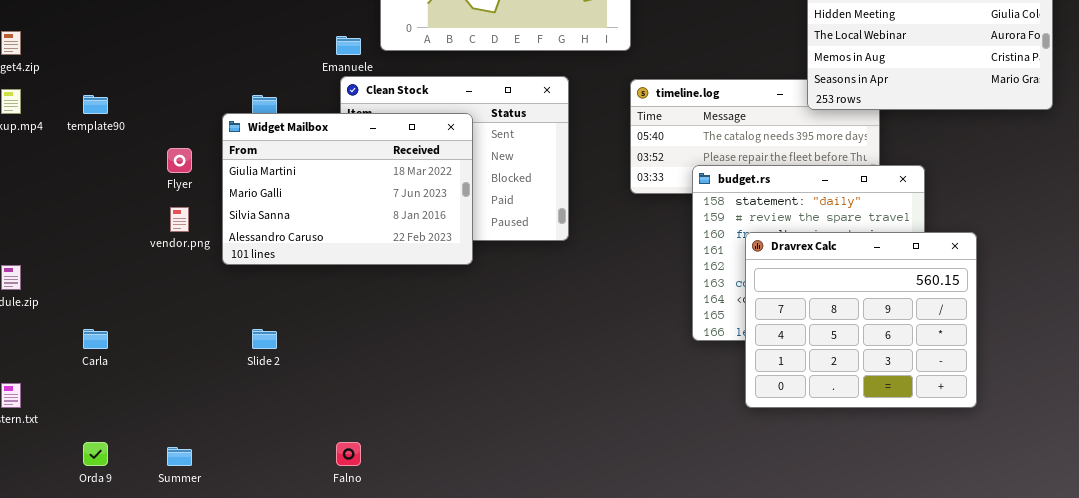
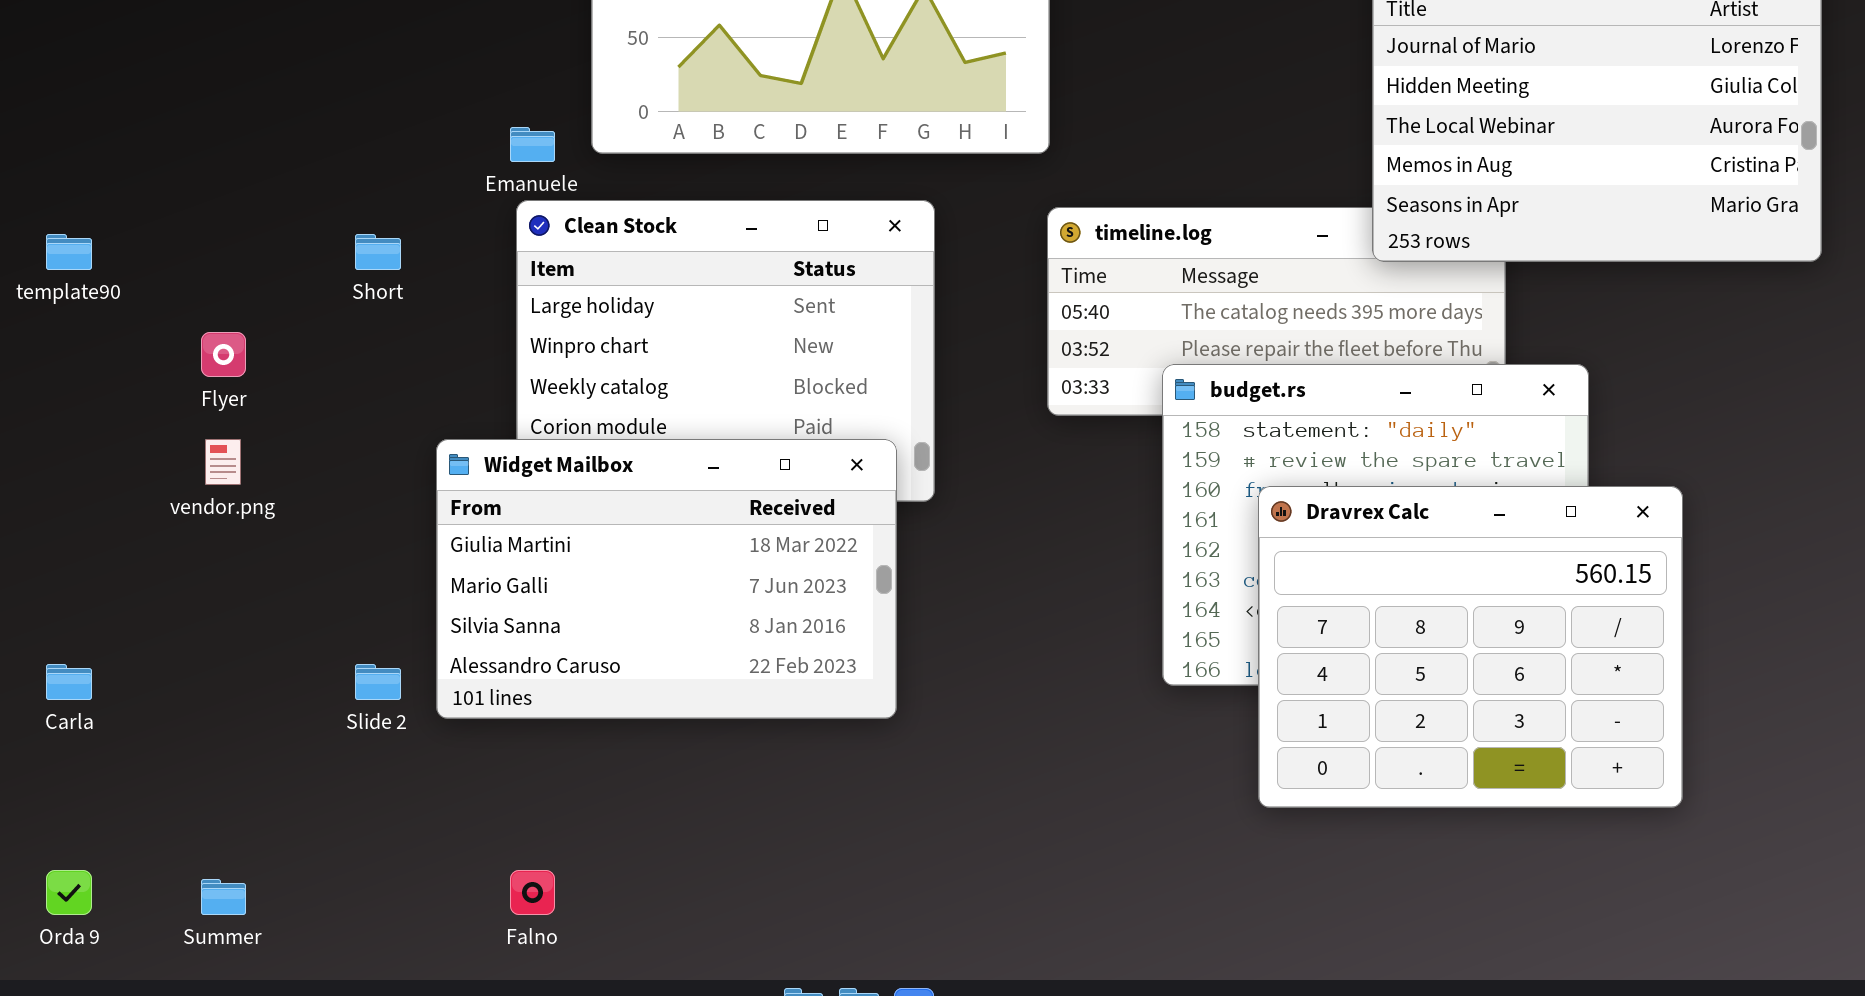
Widget Mailbox: [222,113,473,265] -> [436,439,897,719], moved

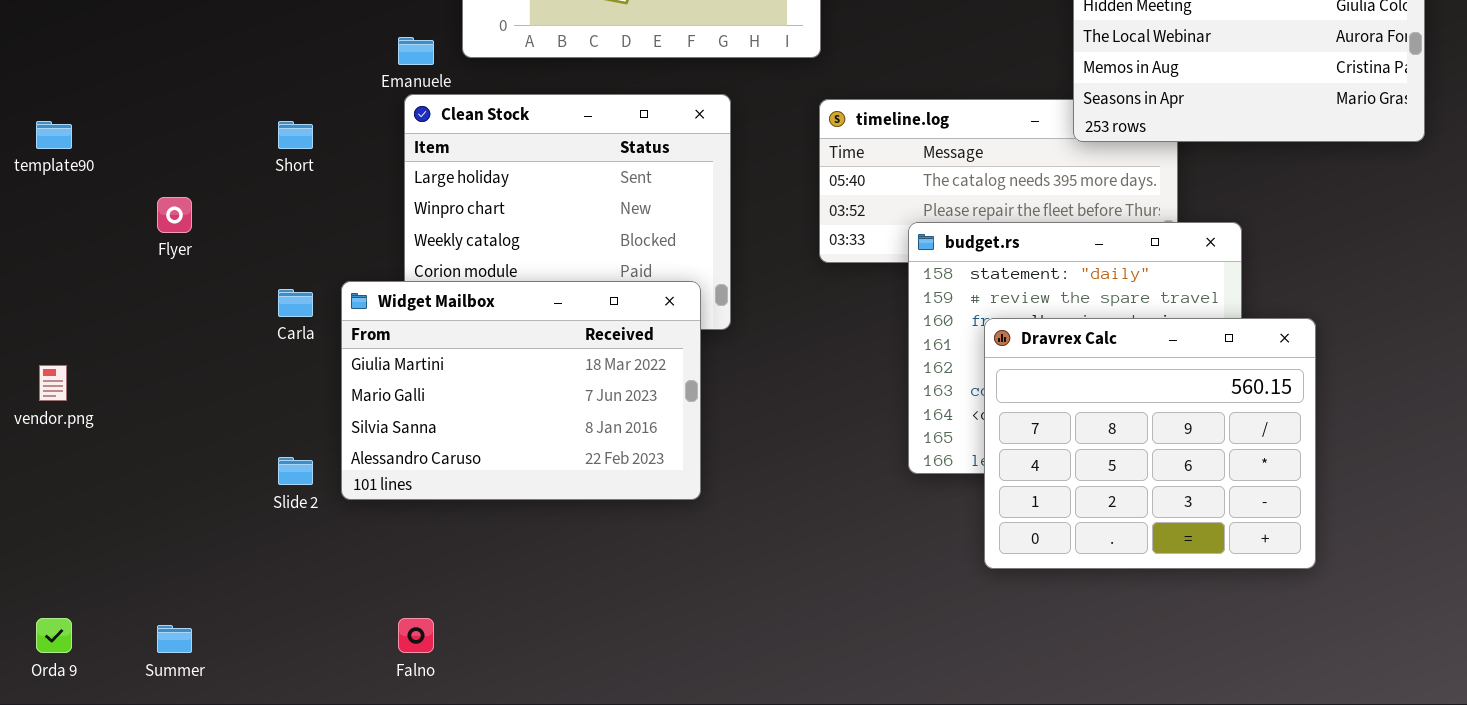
vendor.png: [205,439,241,485] -> [39,365,67,401], moved
Carla: [46,664,92,700] -> [278,289,313,317], moved

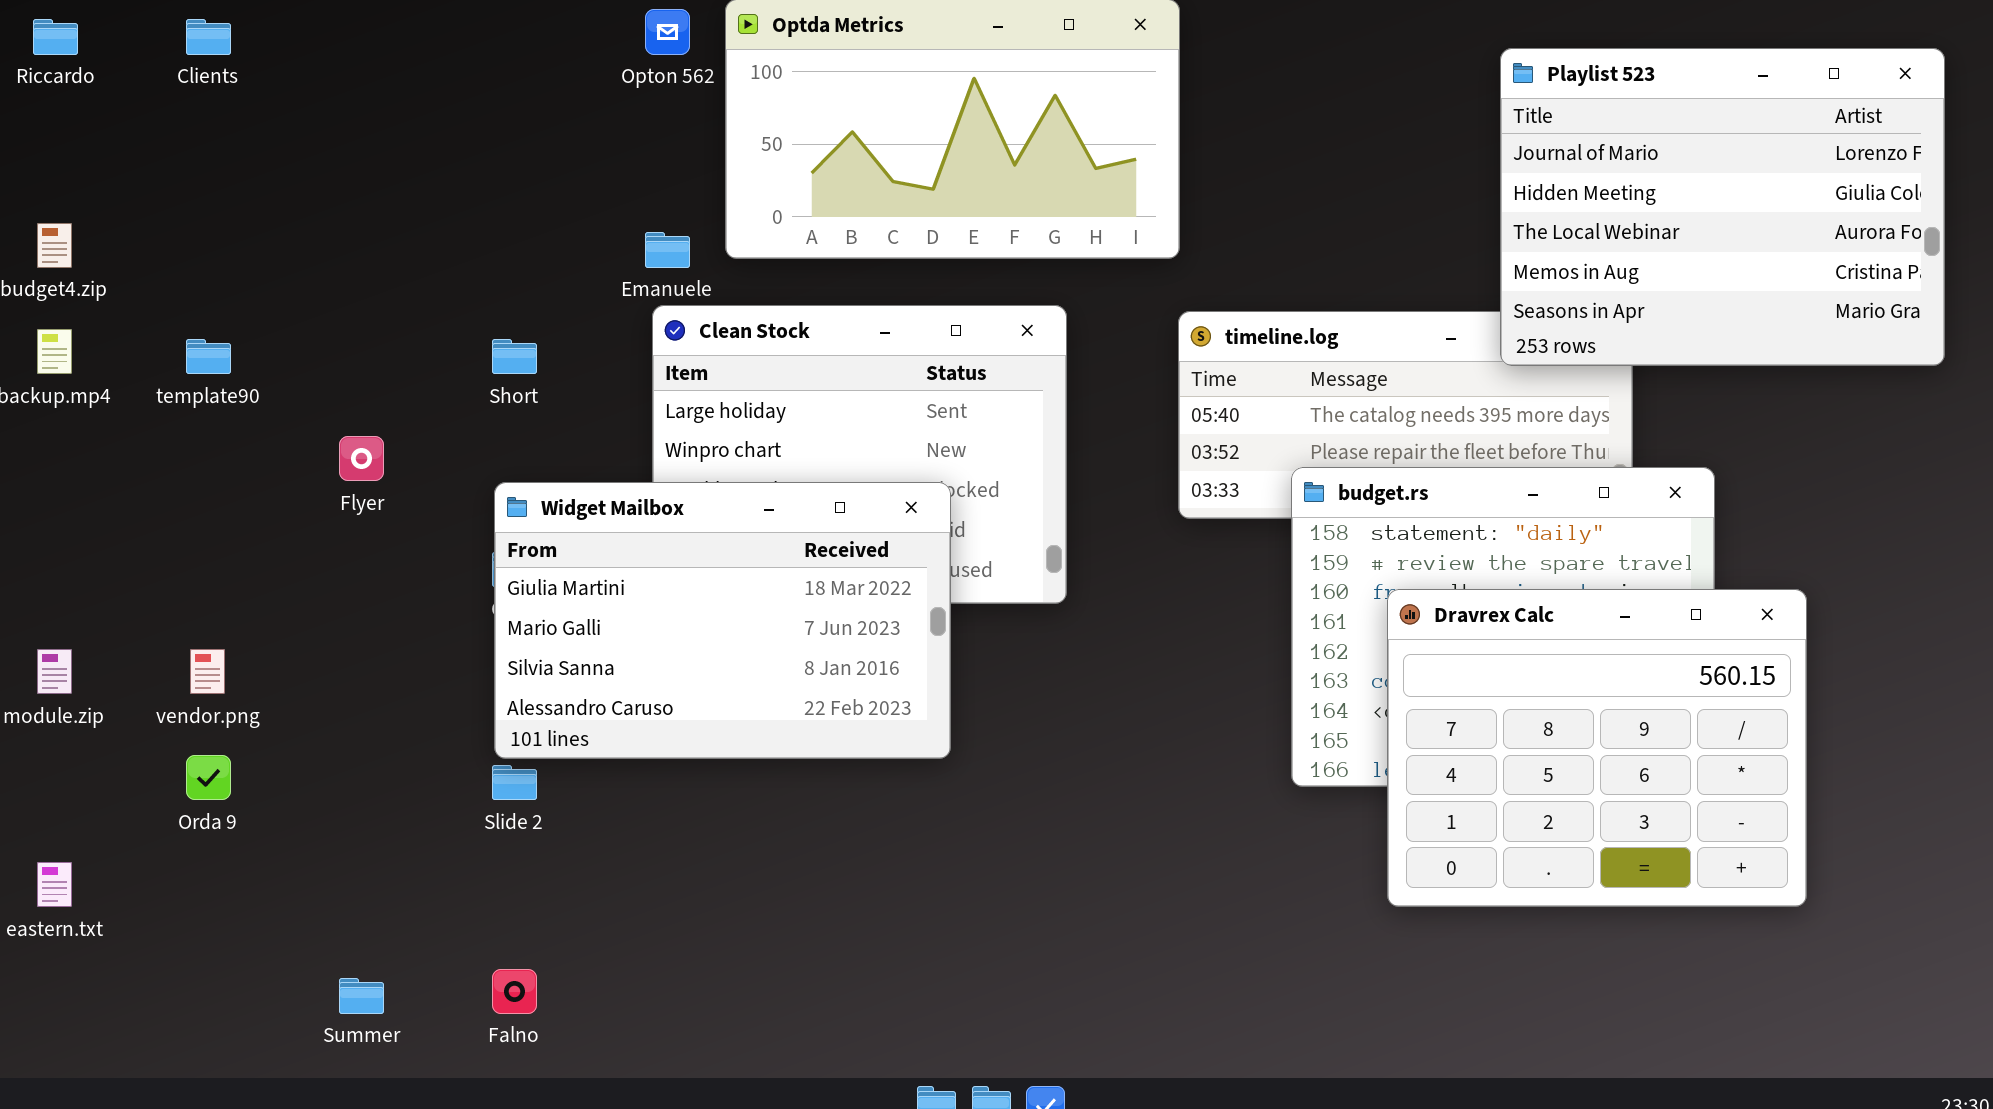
Widget Mailbox: [341,281,701,500] -> [494,482,951,759], moved
Orda 9: [36,618,72,653] -> [186,755,231,800], moved
Falno: [398,618,434,653] -> [492,969,537,1014], moved

